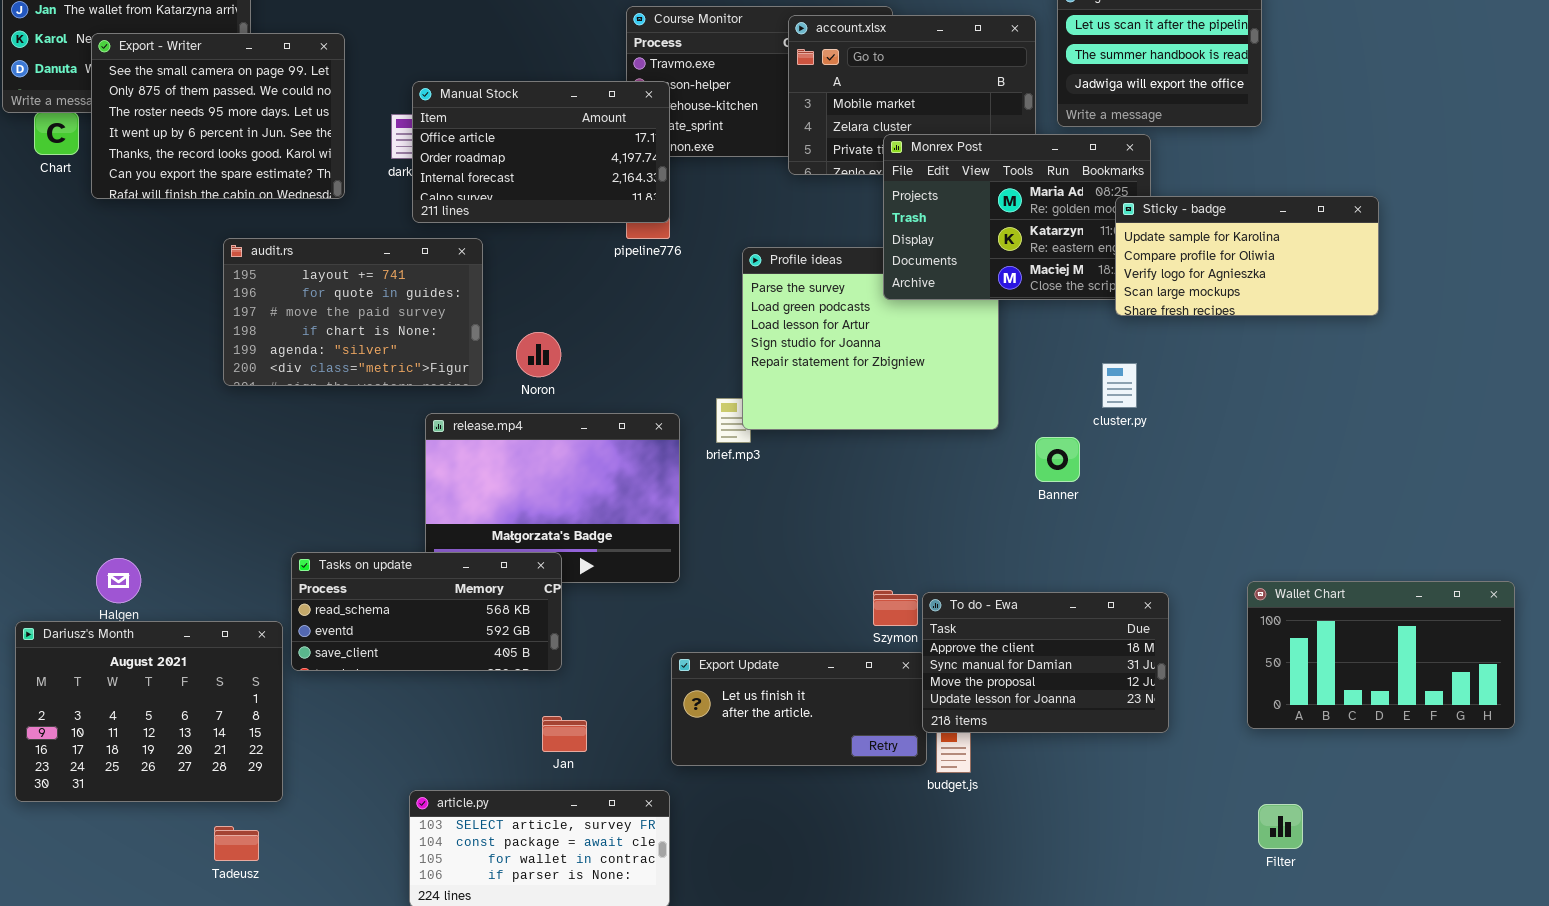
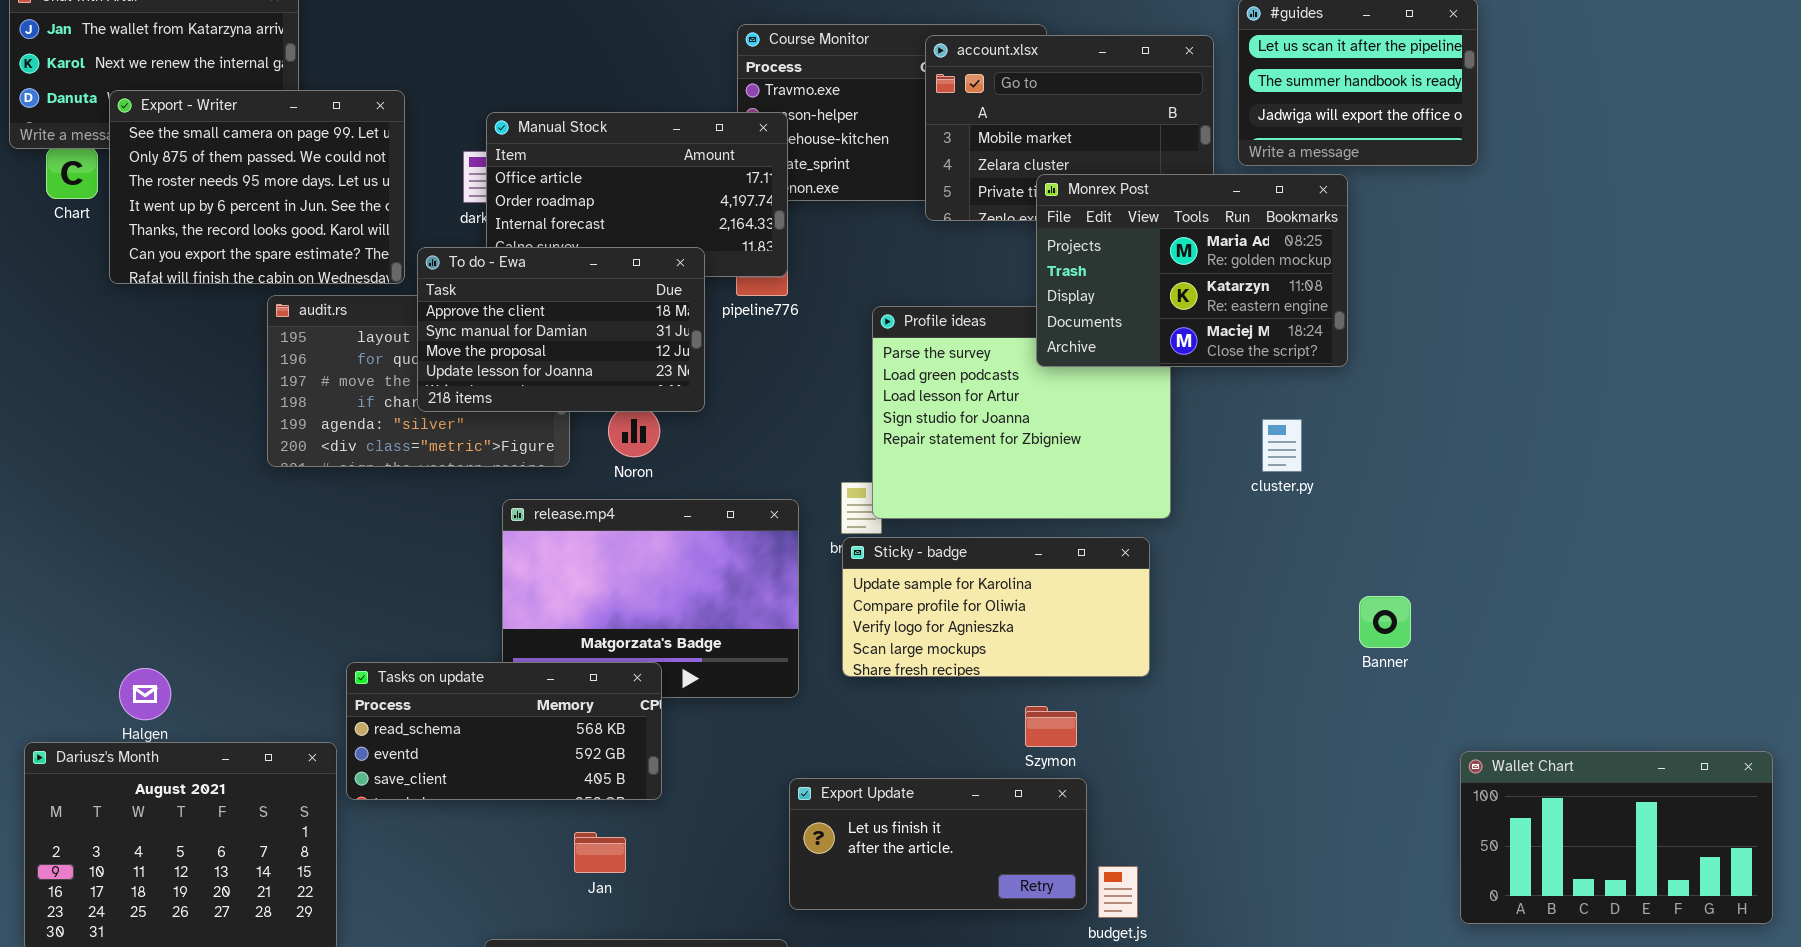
Export - Writer: [91,33,345,199] -> [109,90,405,284], moved
Sticky - badge: [1115,196,1379,316] -> [842,537,1150,677], moved
cluster.py: [1102,363,1137,408] -> [1262,419,1302,472], moved
Banner: [1035,437,1080,482] -> [1359,596,1411,648], moved
Wallet Chart: [1247,581,1515,729] -> [1460,751,1773,924], moved
To do - Ewa: [922,592,1169,733] -> [417,247,705,412], moved
Jan: [542,716,587,752] -> [574,832,626,873], moved

